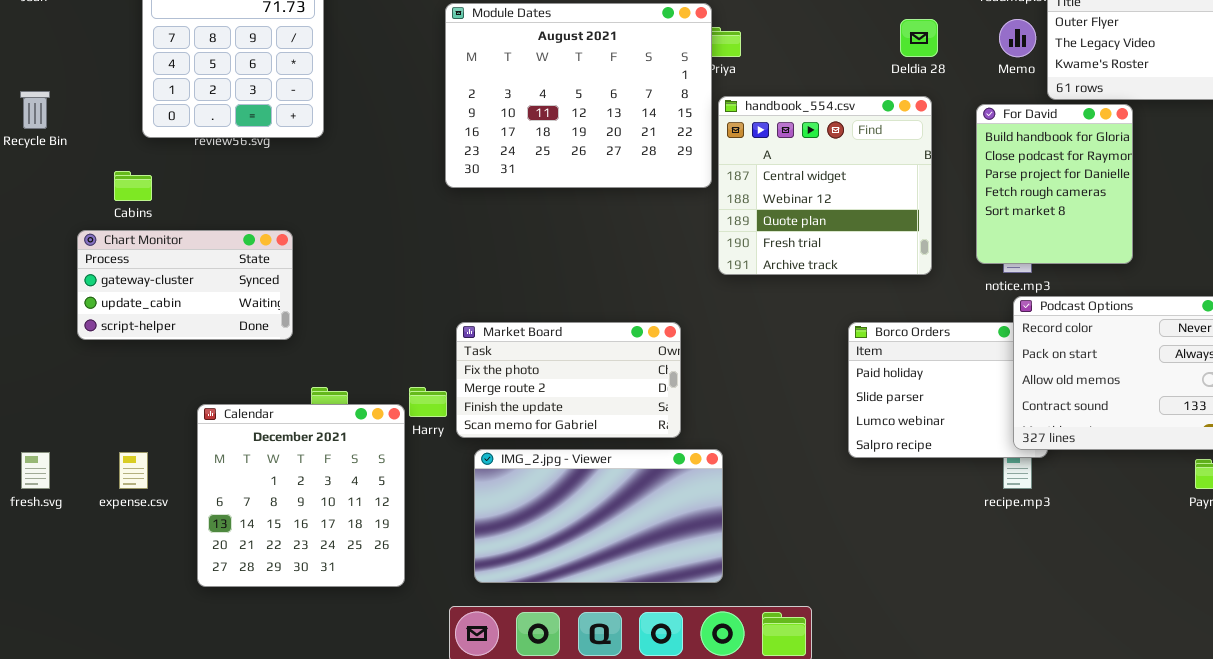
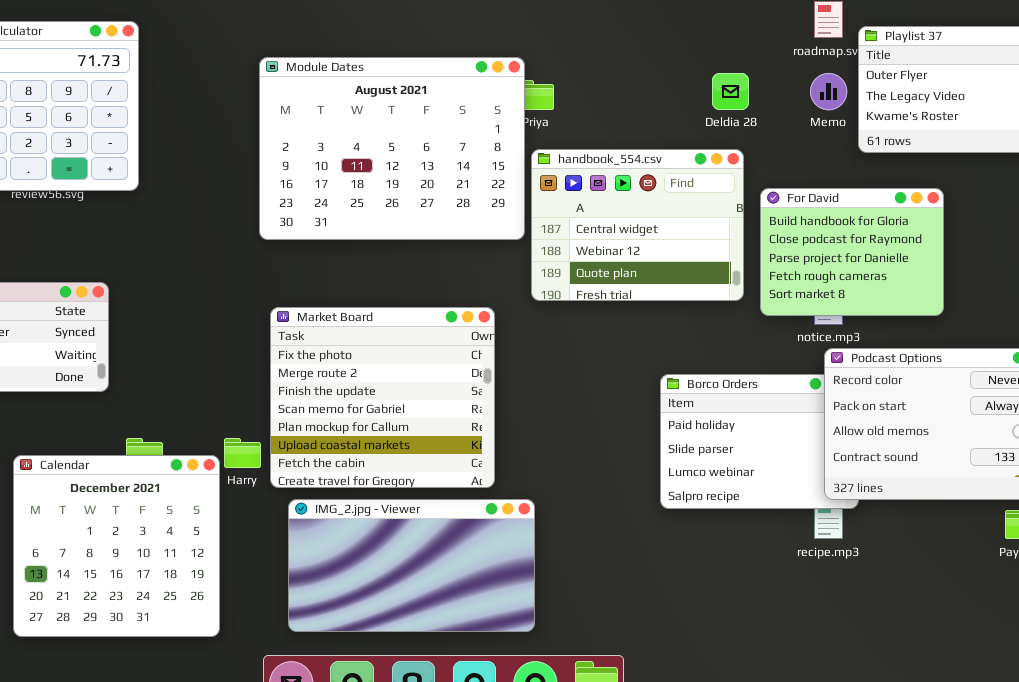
handbook_554.csv: [718,96,932,275] -> [531,149,744,301], resized
For David: [976,104,1133,264] -> [760,188,944,316], resized
Market Board: [456,322,681,438] -> [270,307,495,488], resized

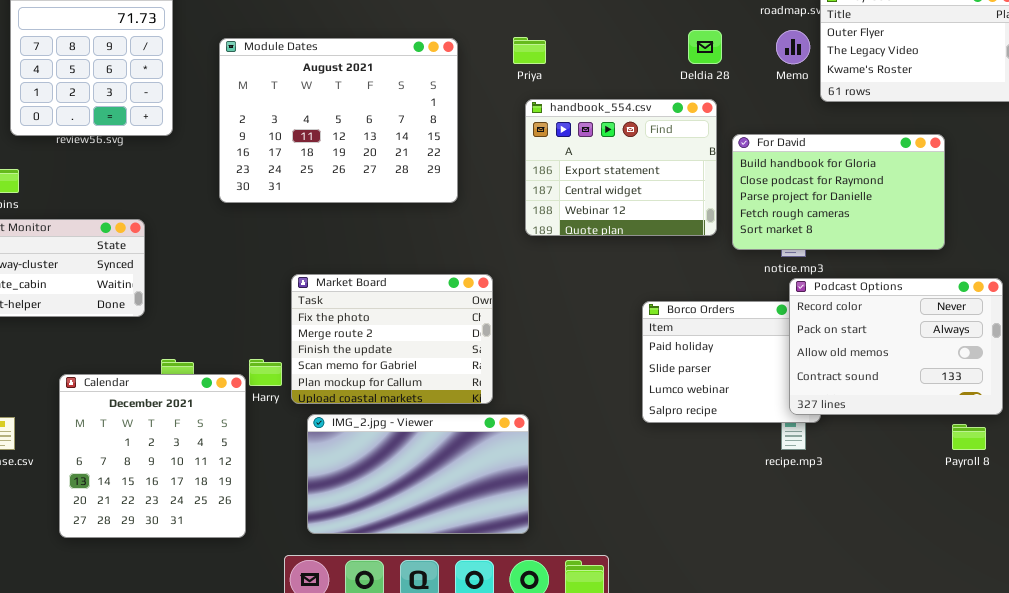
Module Dates: [259,57,525,240] -> [219,38,458,203], moved
handbook_554.csv: [531,149,744,301] -> [525,99,717,236], scrolled up 1 row
For David: [760,188,944,316] -> [732,134,945,250], resized
Market Board: [270,307,495,488] -> [291,274,493,404], resized

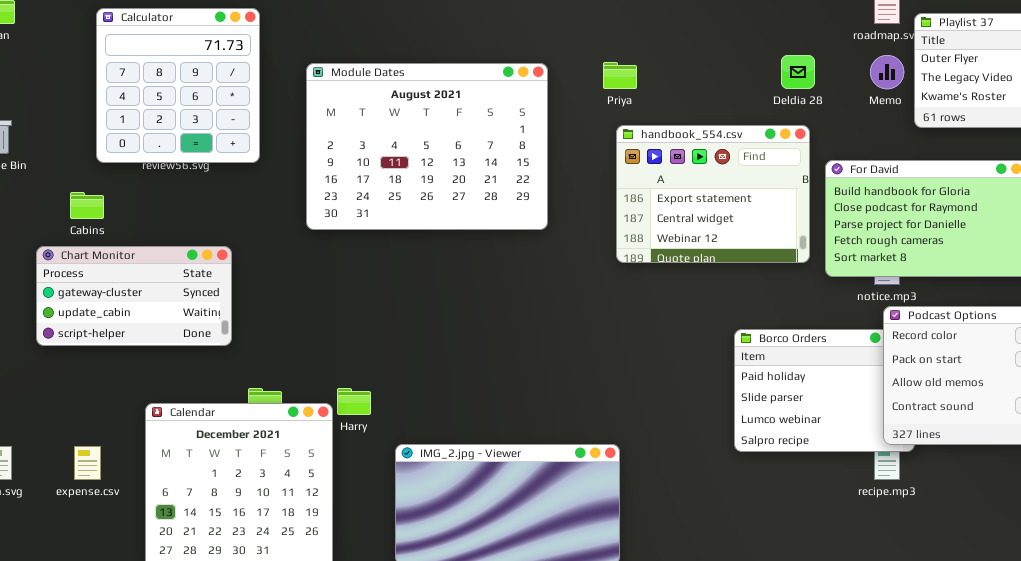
Market Board: [291,274,493,404] -> none, closed

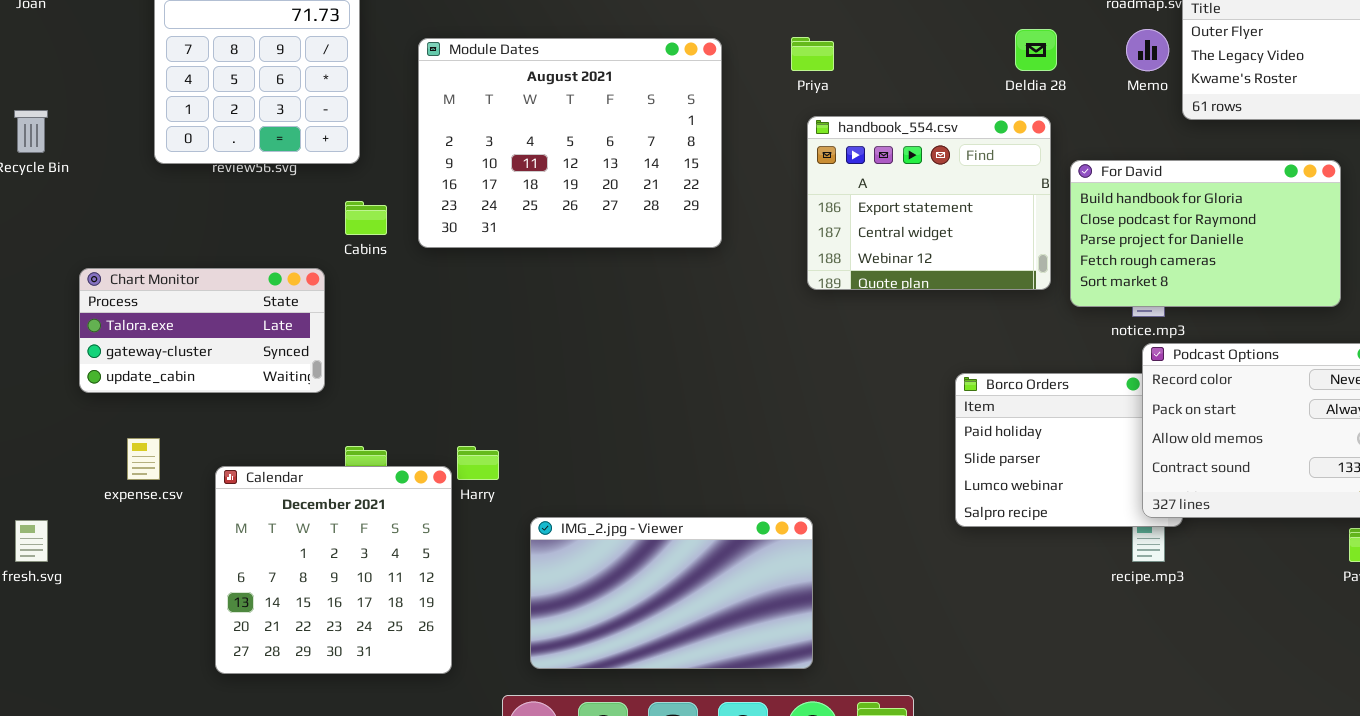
Cabins: [70,192,104,219] -> [345,201,387,235], moved
Chart Monitor: [36,246,232,346] -> [79,268,325,393], scrolled up 1 row
expense.csv: [74,446,101,480] -> [127,438,160,480], moved

